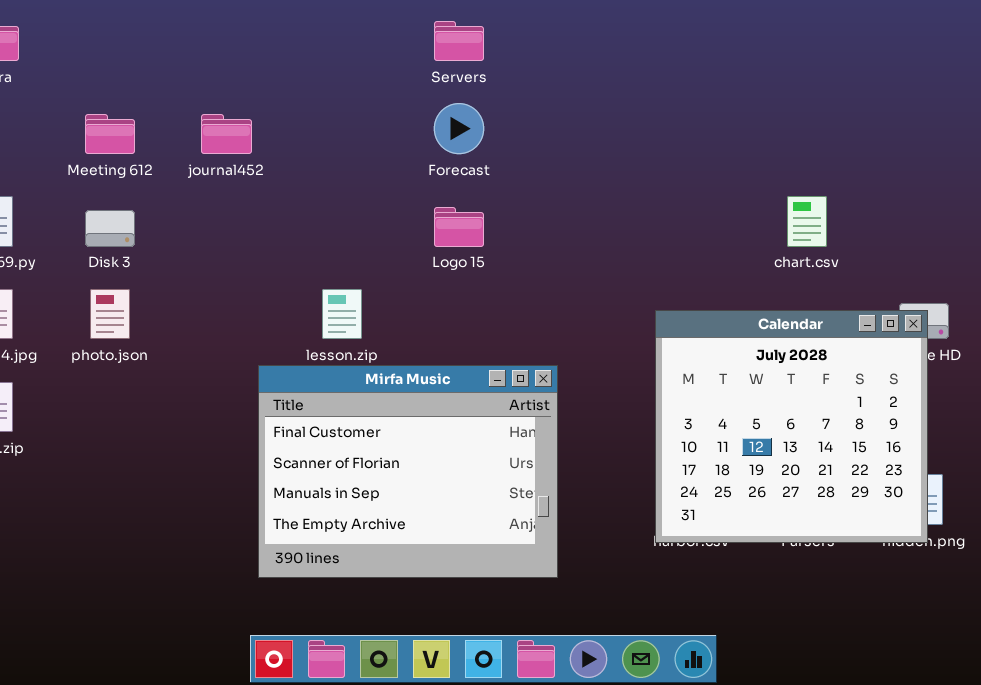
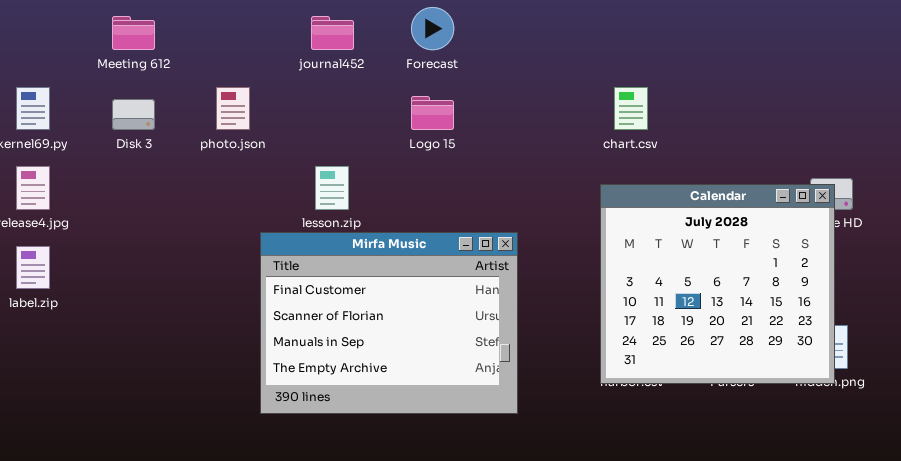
journal452: [201,114,252,154] -> [311,16,354,50], moved
chart.csv: [787,196,827,247] -> [614,87,648,130], moved
photo.json: [90,289,130,339] -> [216,87,250,130], moved

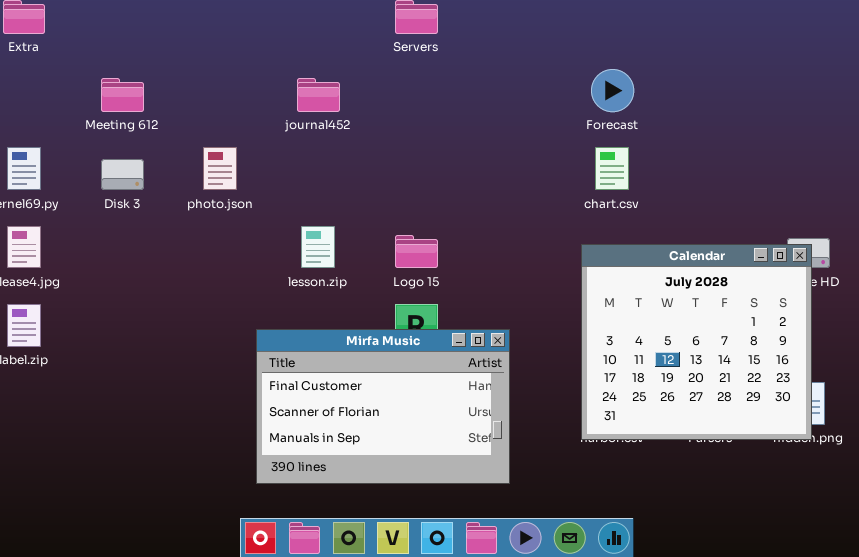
Forecast: [411,7,454,50] -> [591,69,634,112], moved
Logo 15: [411,96,454,130] -> [395,235,438,268], moved
Mirfa Music: [260,232,518,414] -> [256,329,510,484], moved, resized

